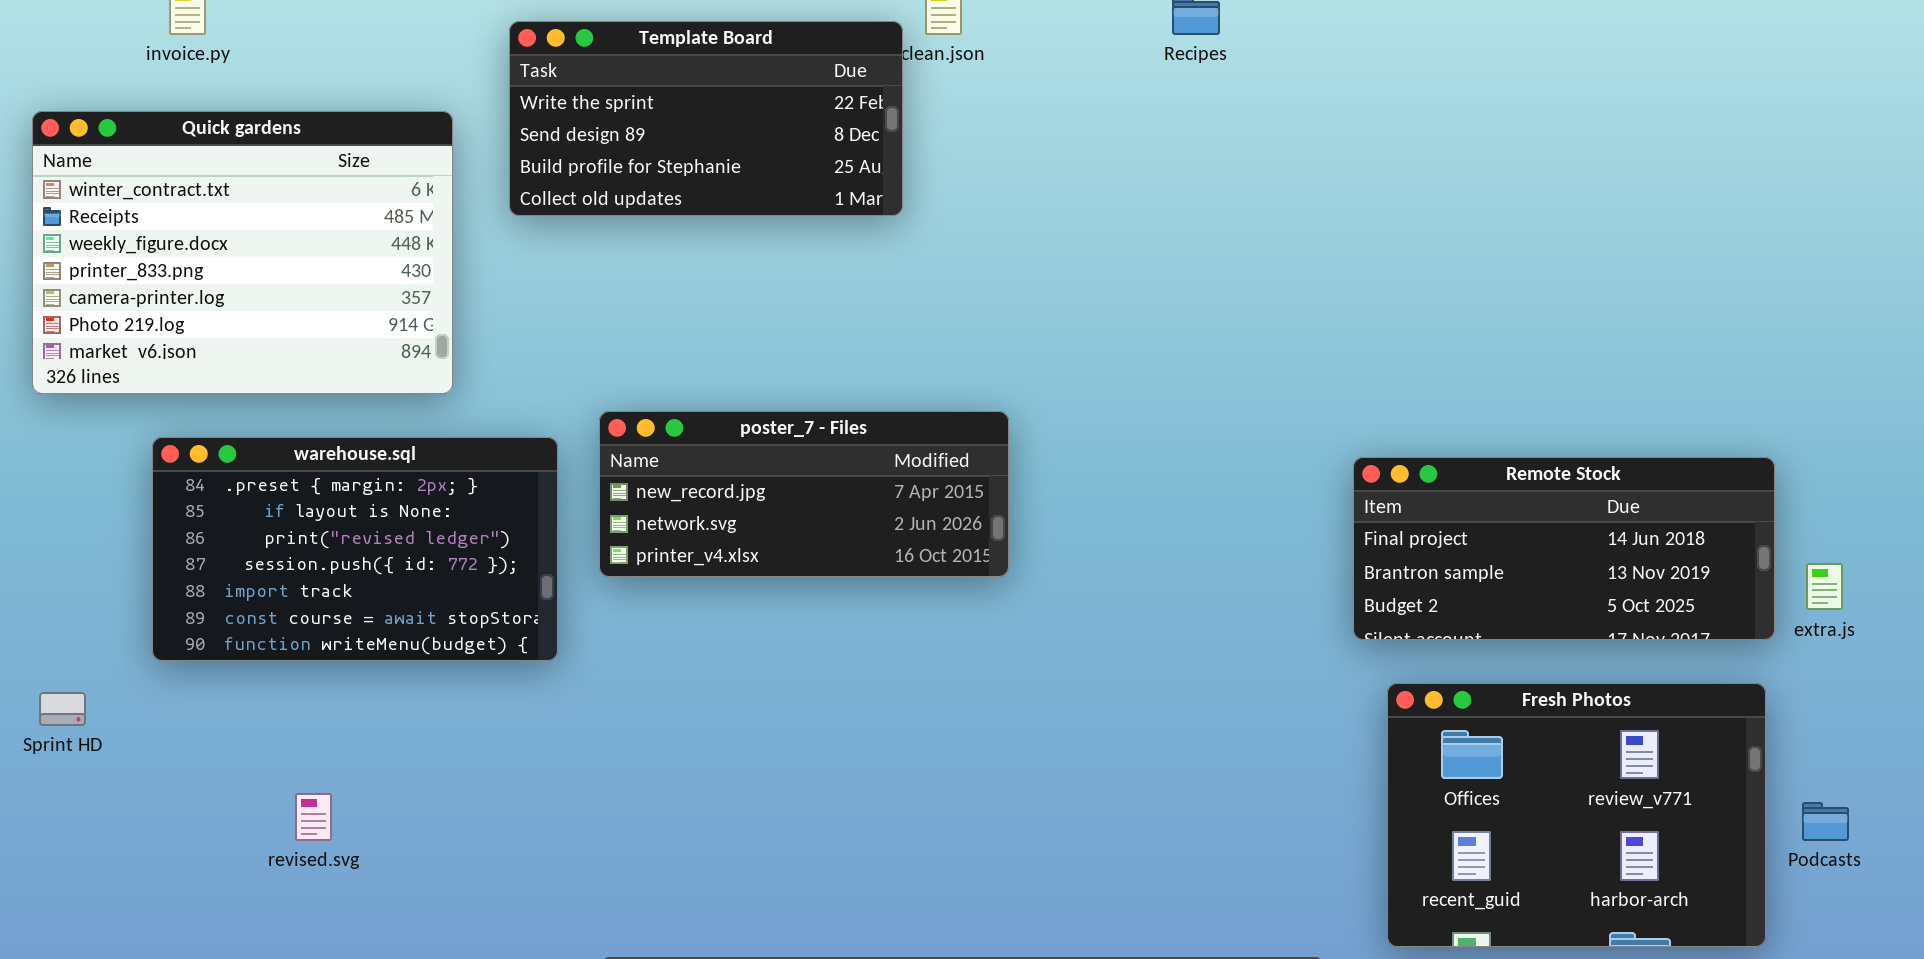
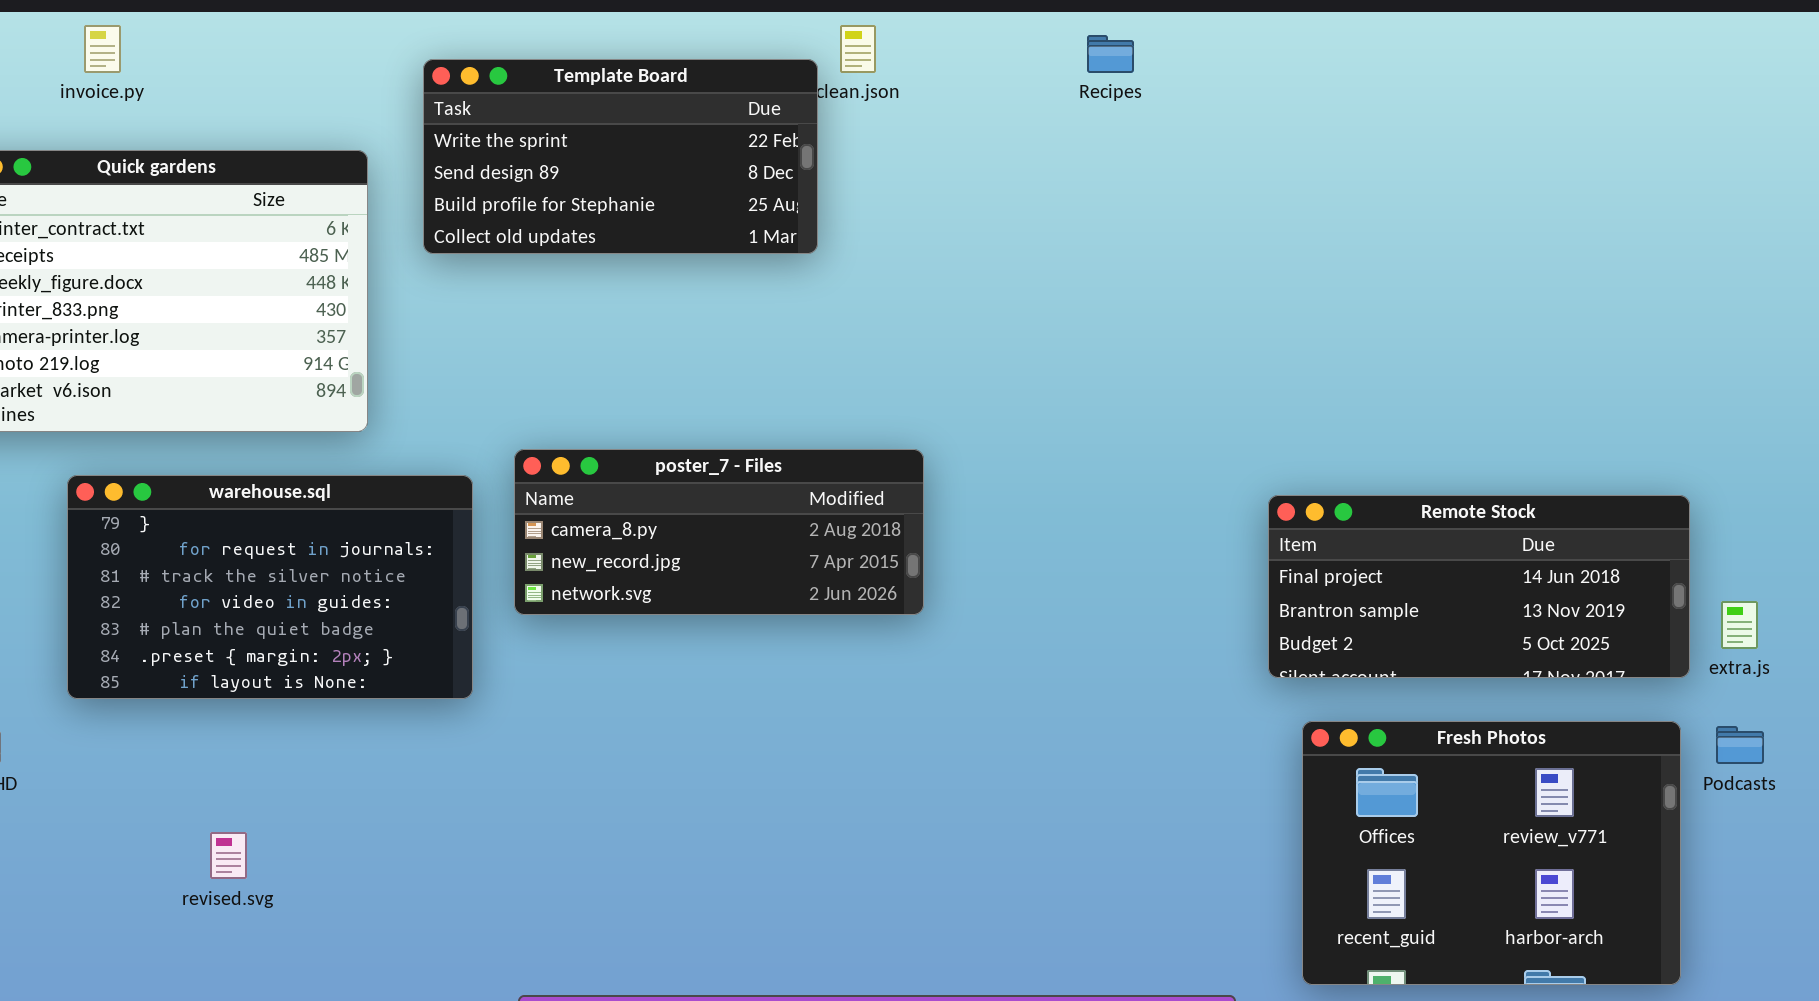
poster_7 - Files: [599,411,1009,577] -> [514,449,924,615], scrolled up 1 row
warehouse.sql: [152,437,558,661] -> [67,475,473,699], scrolled up 5 rows
Podcasts: [1802,802,1849,841] -> [1716,726,1764,764], moved

